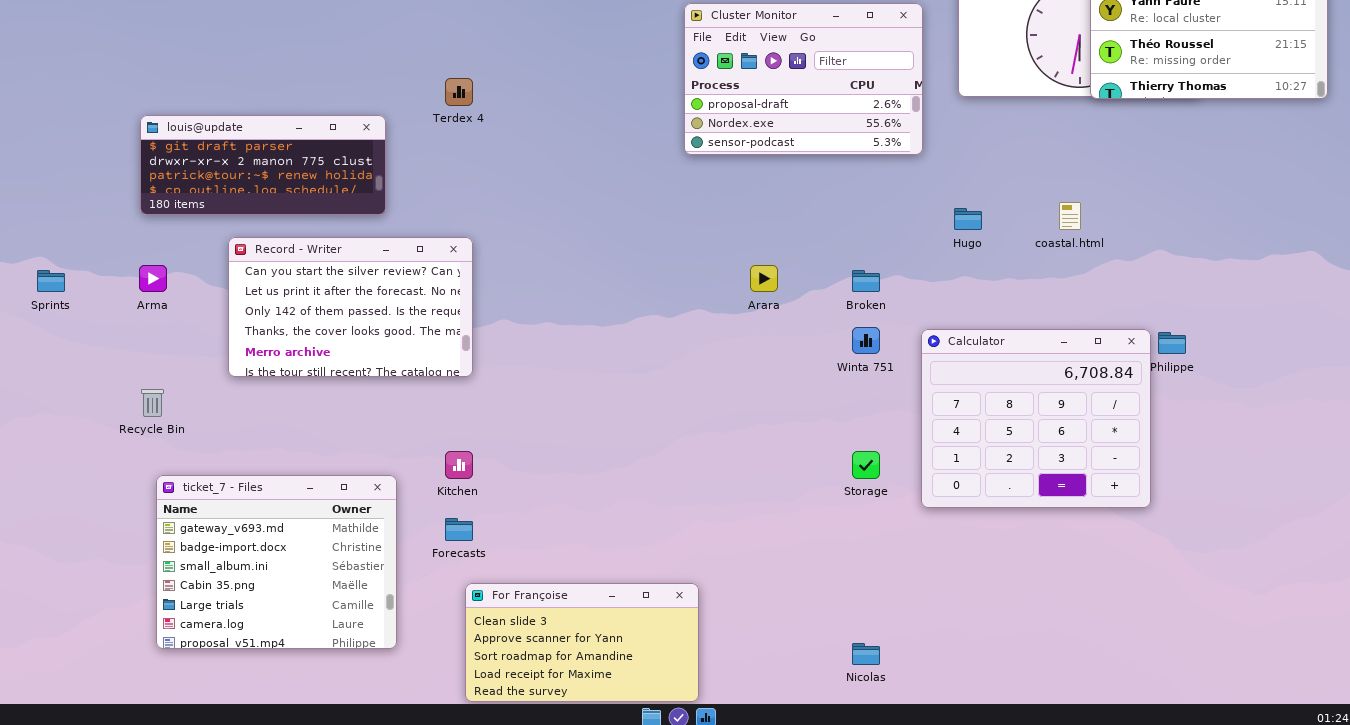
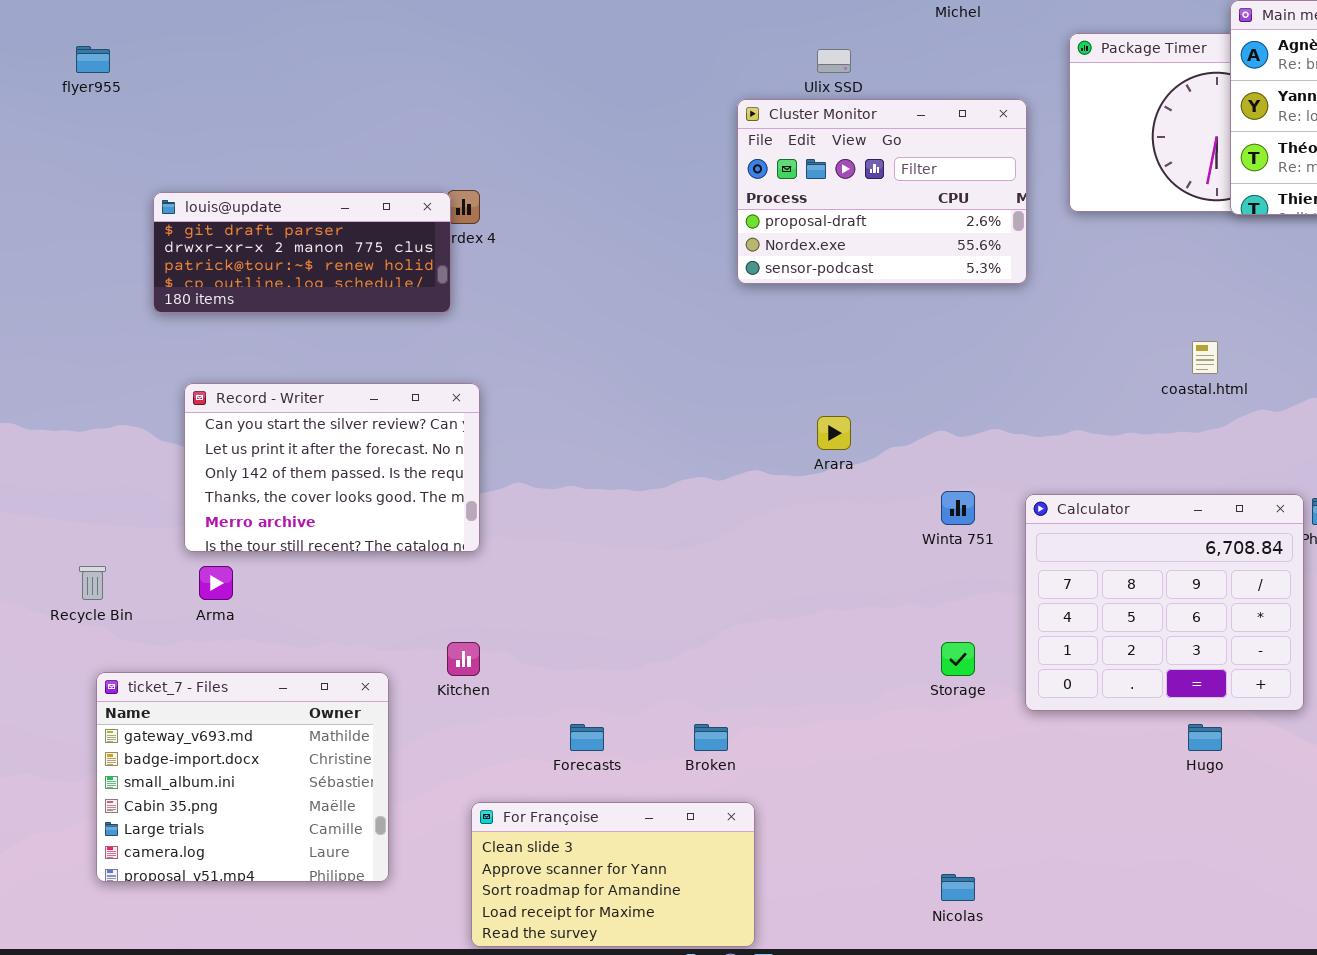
louis@update: [140,115,386,215] -> [153,192,451,313], moved
Hugo: [954,208,982,230] -> [1188,724,1222,751], moved
Arma: [139,265,167,292] -> [199,566,233,600], moved
Broken: [852,270,880,292] -> [694,724,728,751], moved
Forecasts: [445,518,473,541] -> [570,724,604,751], moved

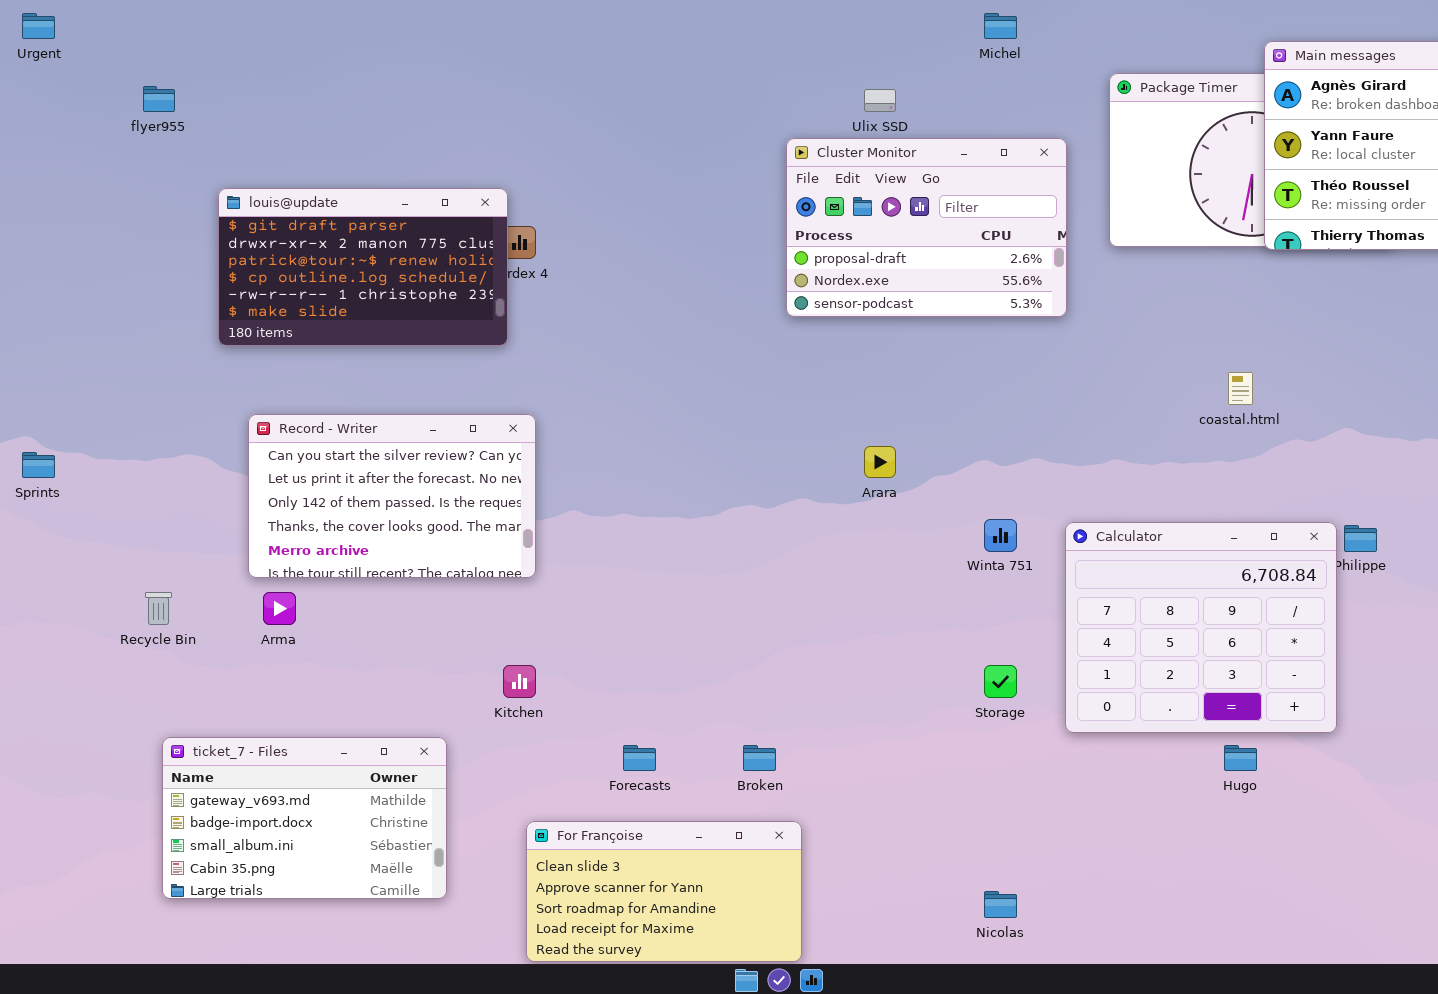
louis@update: [153,192,451,313] -> [218,188,508,346], resized
ticket_7 - Files: [96,672,389,882] -> [162,737,447,899], resized

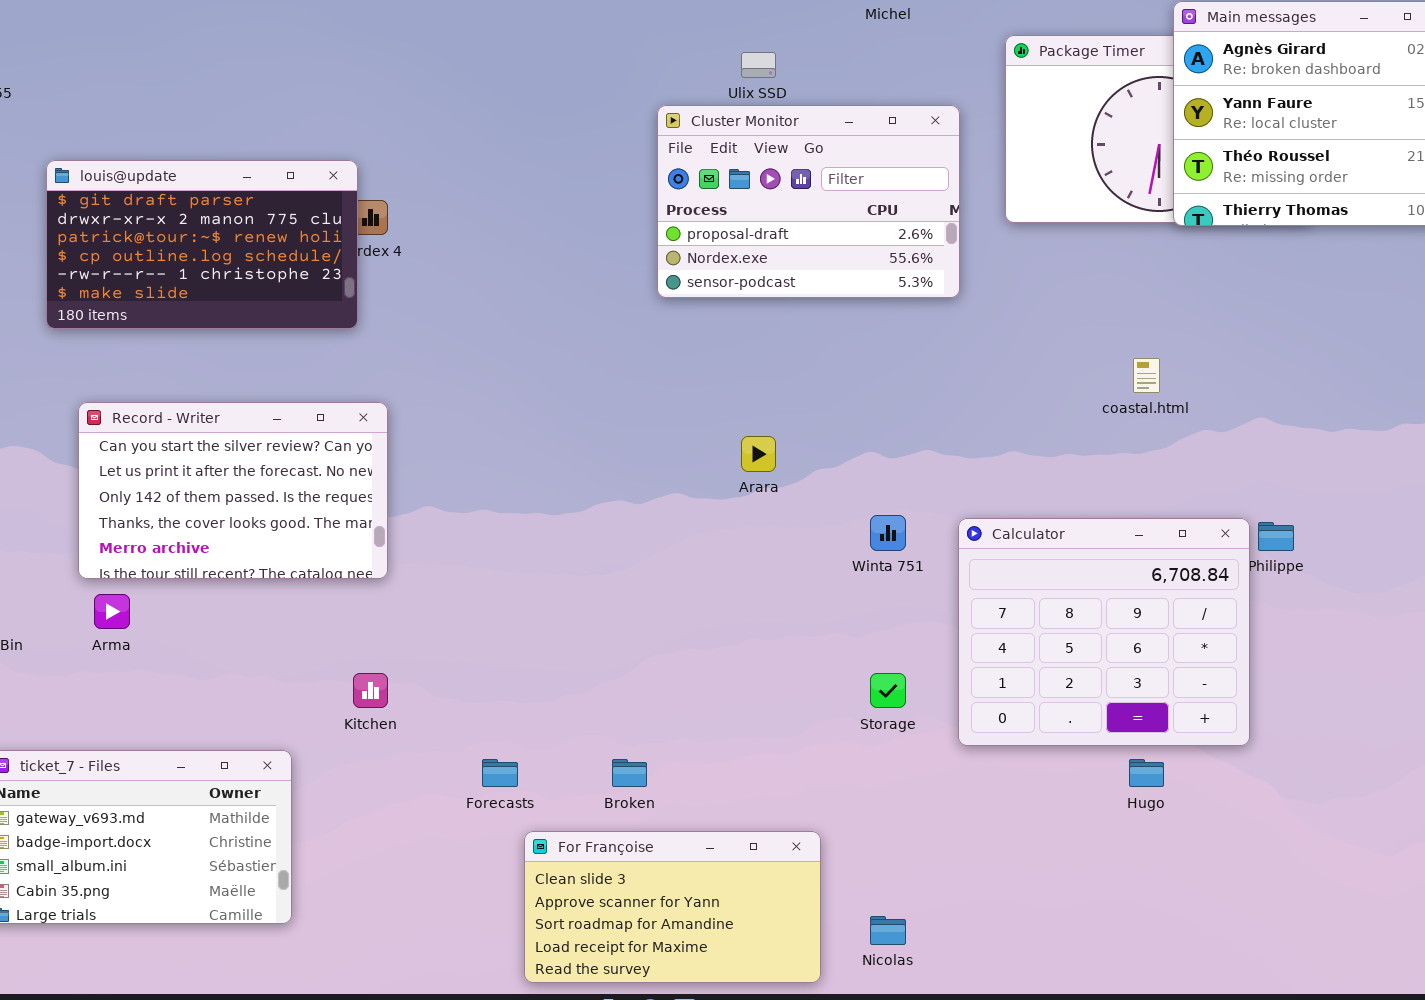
For Françoise: [526,821,802,962] -> [524,831,821,983], moved

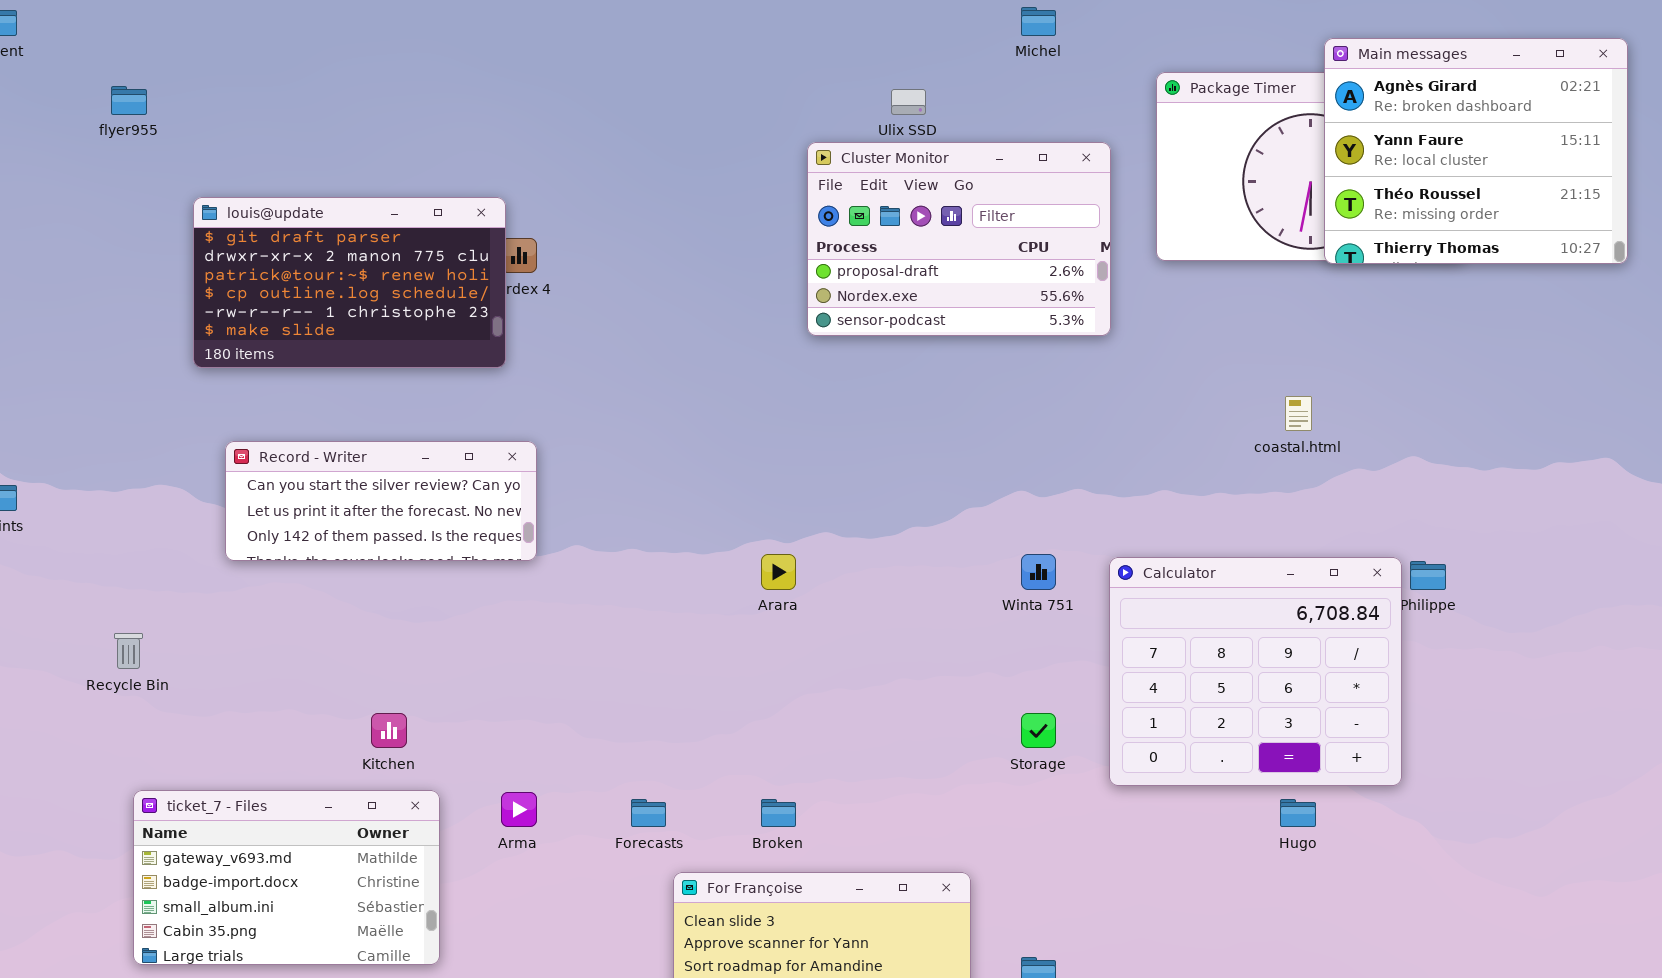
Record - Writer: [78,402,388,579] -> [225,441,537,561], resized
Arara: [741,436,776,472] -> [761,554,796,590], moved
Arma: [94,594,130,629] -> [501,792,537,827], moved
Kitchen: [353,673,388,708] -> [371,713,407,748], moved

